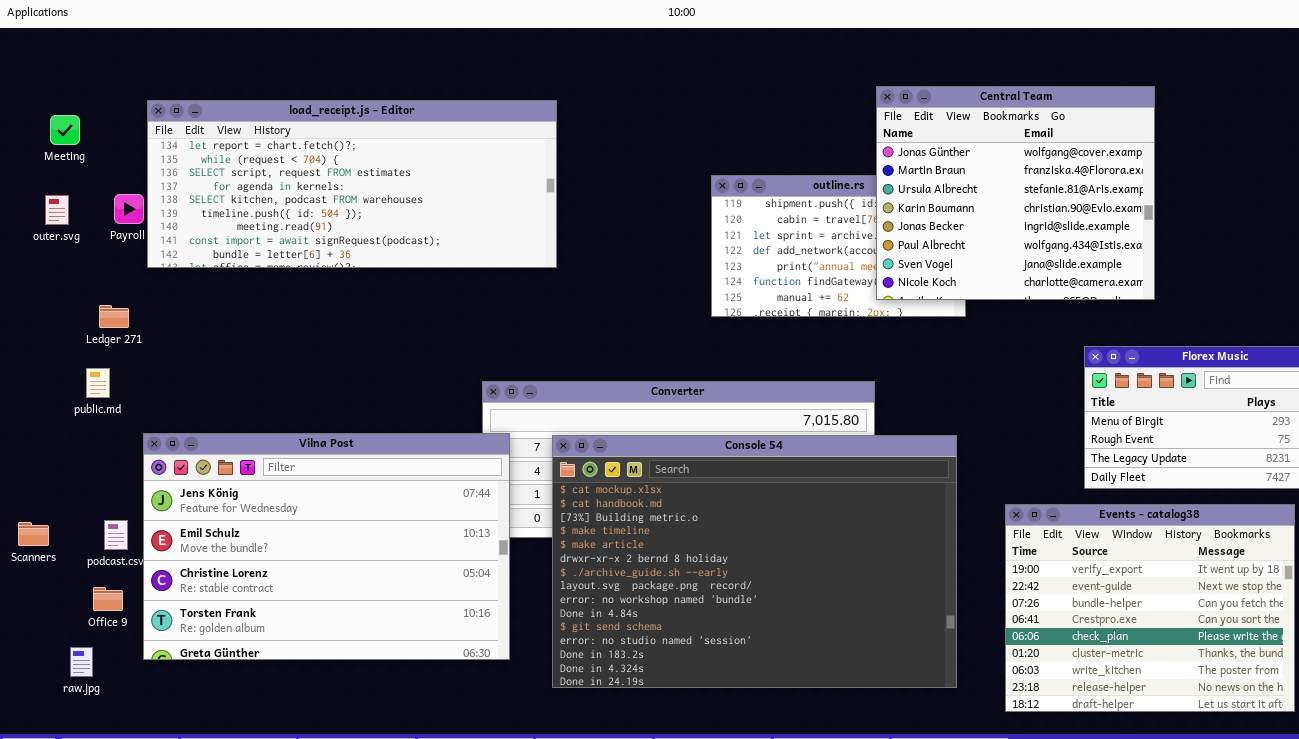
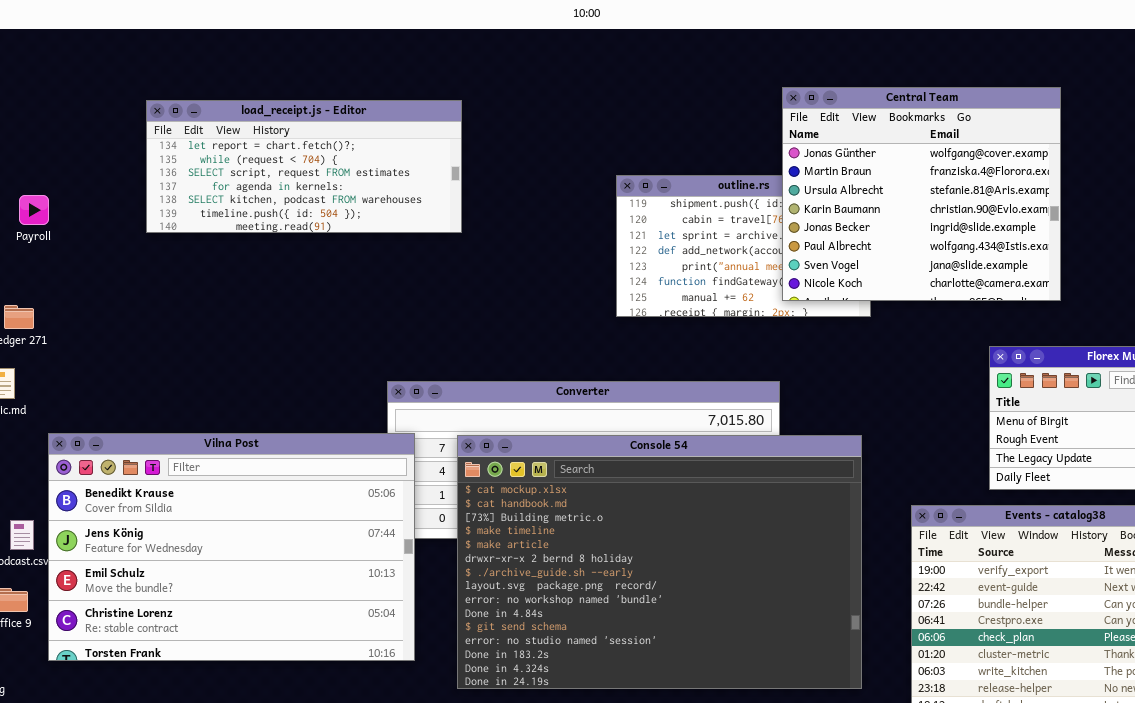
load_receipt.js - Editor: [147,100,557,268] -> [146,100,462,233], resized
Vilna Post: [143,433,510,660] -> [48,433,415,661], scrolled up 1 row

